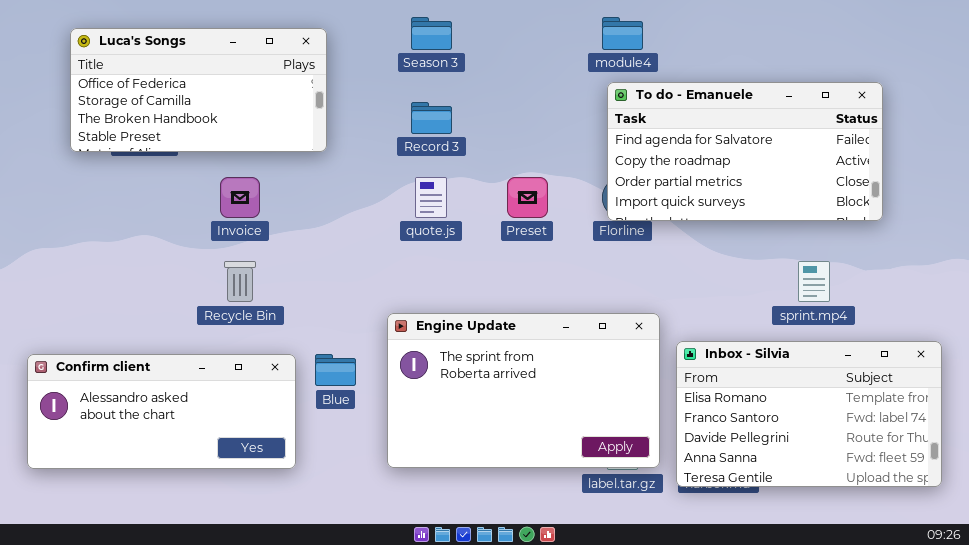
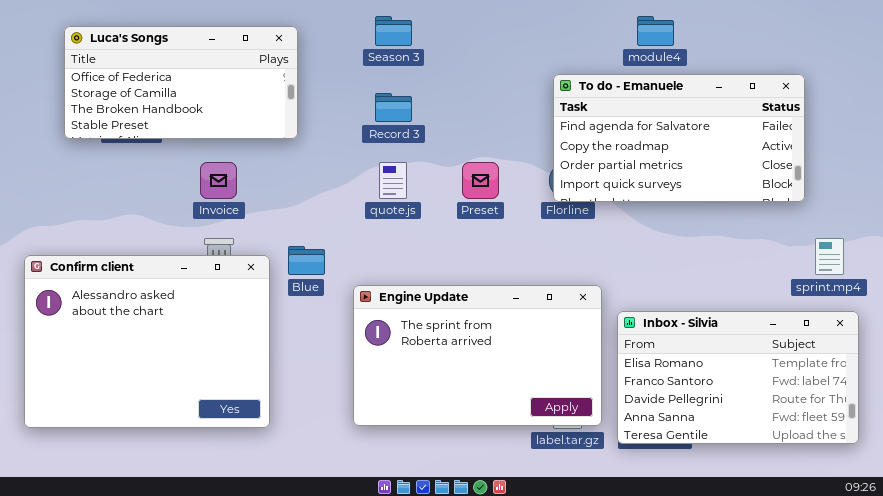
module4: [602,17,643,50] -> [637,16,674,46], moved
sprint.mp4: [798,261,830,302] -> [815,238,844,275], moved
Confirm client: [27,354,296,469] -> [24,255,270,428], resized
Blue: [315,354,356,386] -> [288,246,325,275], moved

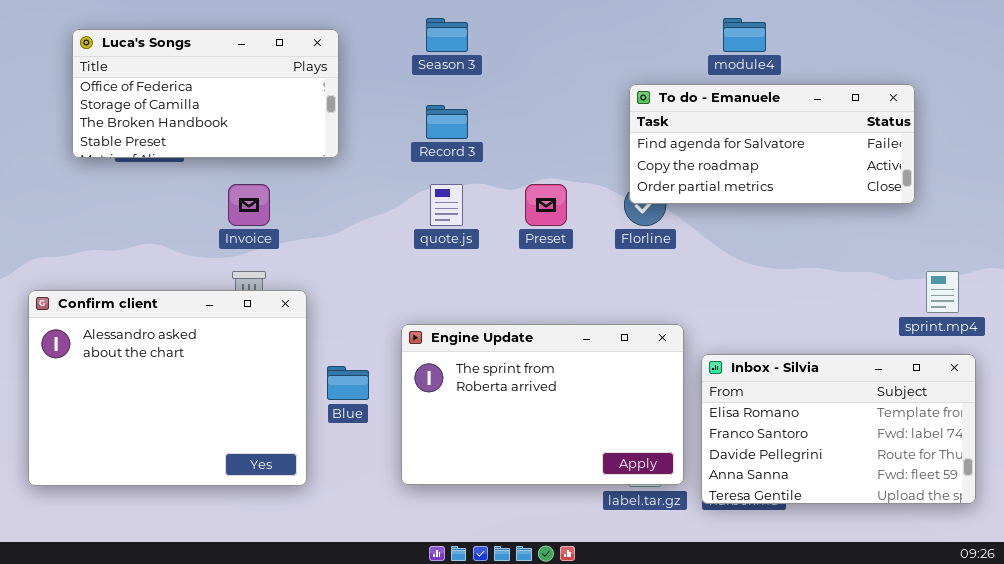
To do - Emanuele: [553,74,805,202] -> [629,84,915,204], resized
Blue: [288,246,325,275] -> [327,366,369,400], moved

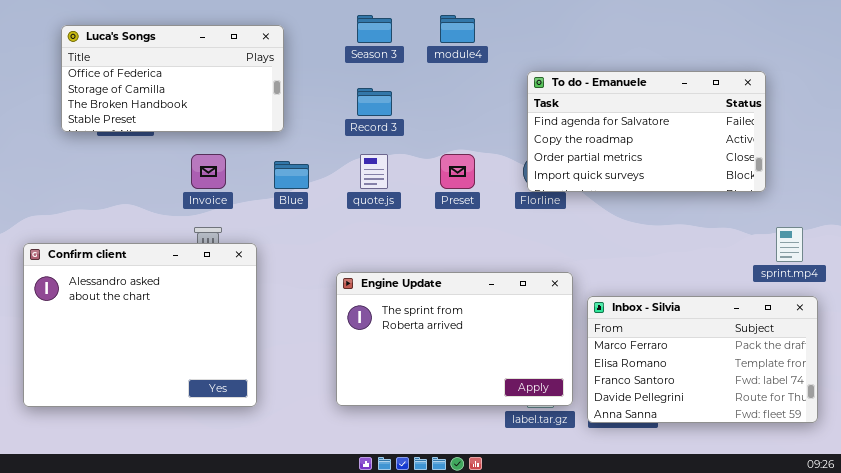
module4: [723,18,766,52] -> [440,15,475,43], moved
To do - Emanuele: [629,84,915,204] -> [527,71,766,192], resized
Inbox - Silvia: [701,354,976,504] -> [587,296,818,423], scrolled up 1 row
Blue: [327,366,369,400] -> [274,161,309,189], moved

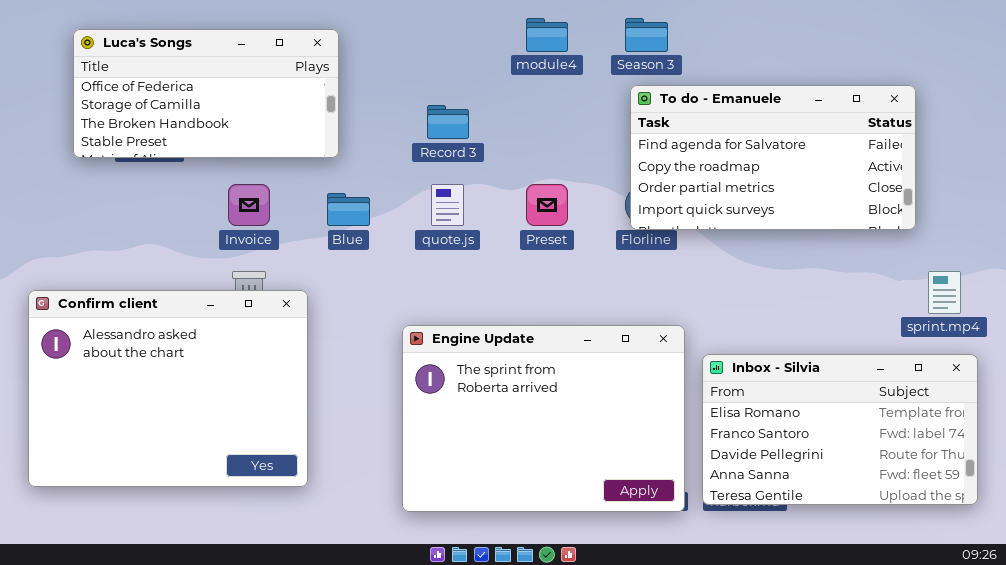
Season 3: [357,15,392,43] -> [625,18,668,52], moved
Engine Update: [336,272,573,406] -> [402,325,685,512], resized
Inbox - Silvia: [587,296,818,423] -> [702,354,978,505], scrolled down 1 row

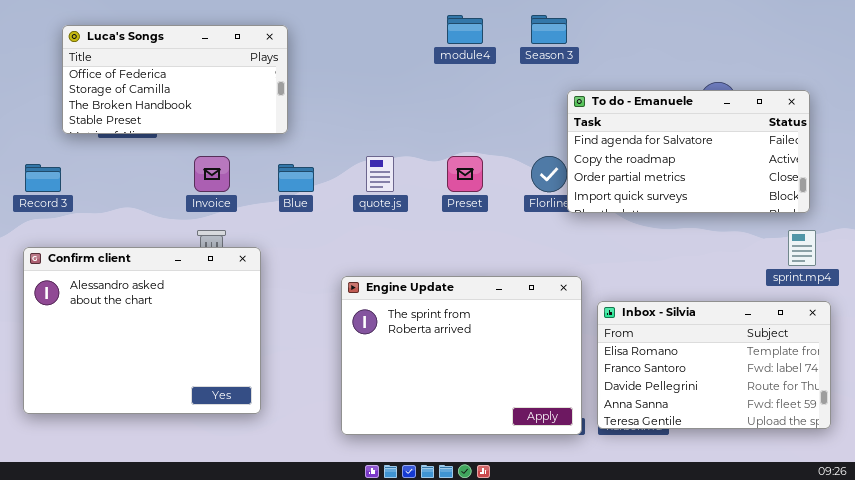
To do - Emanuele: [630,85,916,230] -> [567,90,810,213], moved
Record 3: [427,105,469,139] -> [25,164,61,192], moved

